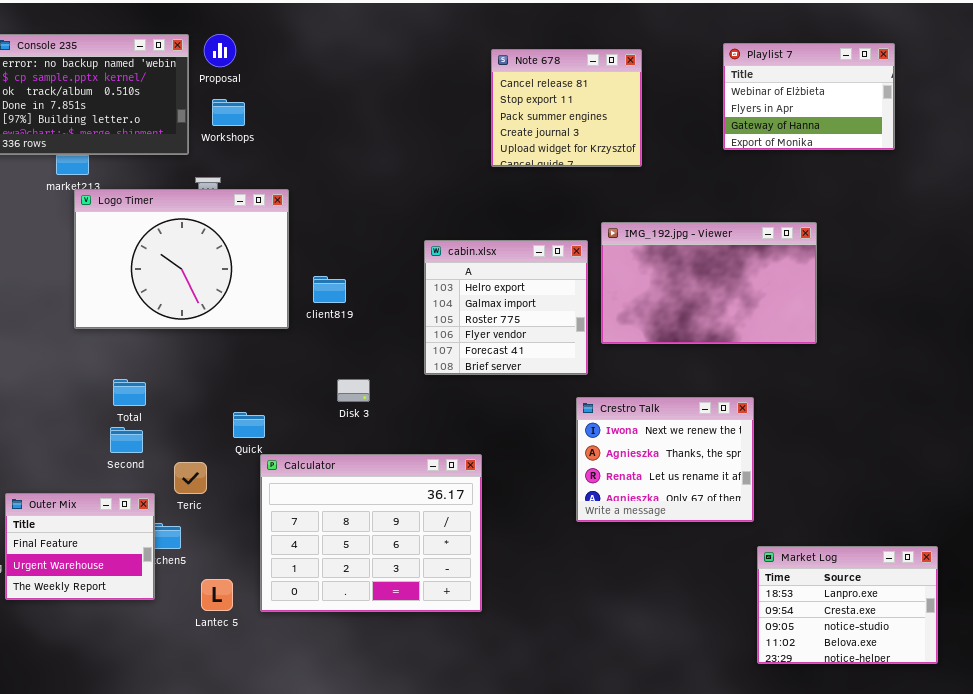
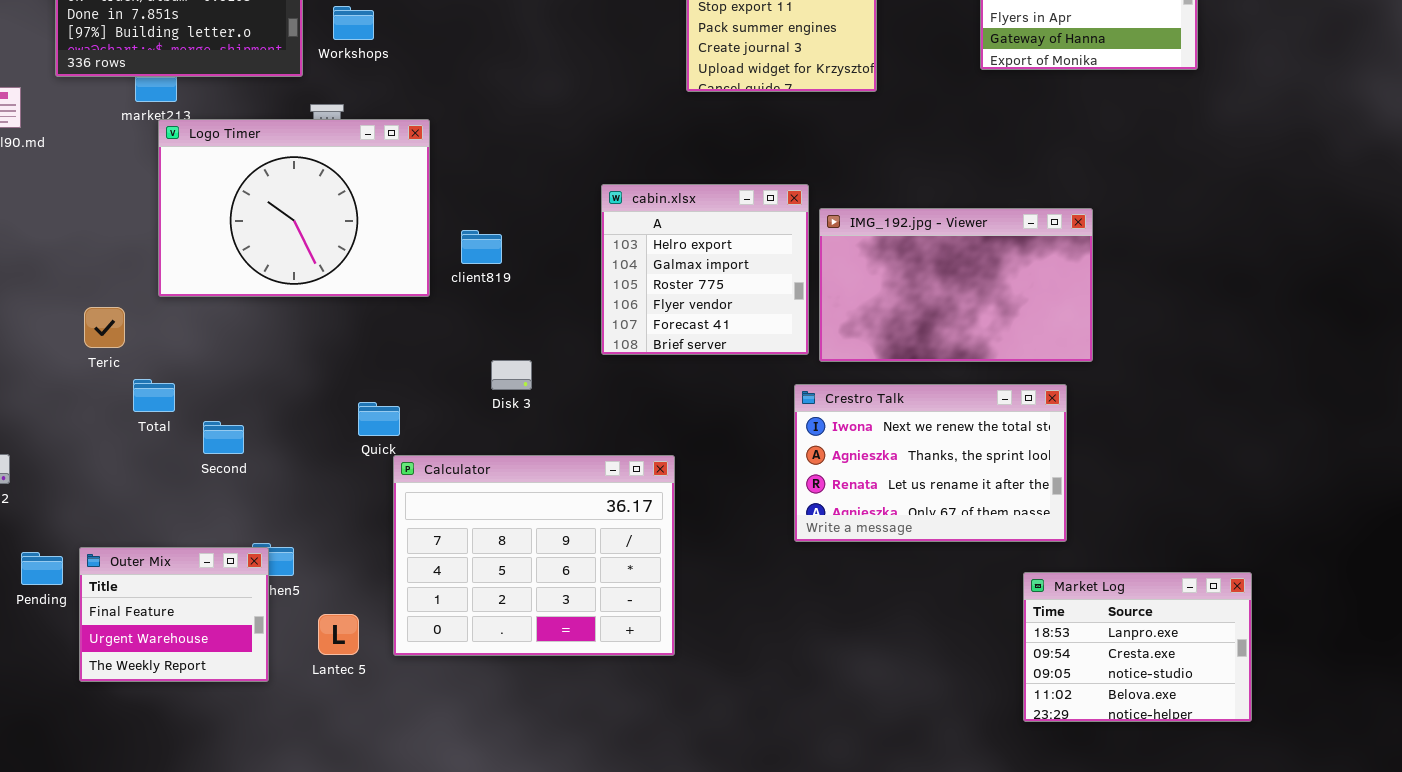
IMG_192.jpg - Viewer: [601,222,817,344] -> [819,208,1093,362], moved
Total: [113,379,146,406] -> [133,379,175,412], moved
Crestro Talk: [576,397,754,522] -> [794,384,1067,542], resized
Teric: [174,462,207,494] -> [84,307,125,348], moved
Outer Mix: [5,493,155,600] -> [79,547,269,682], moved

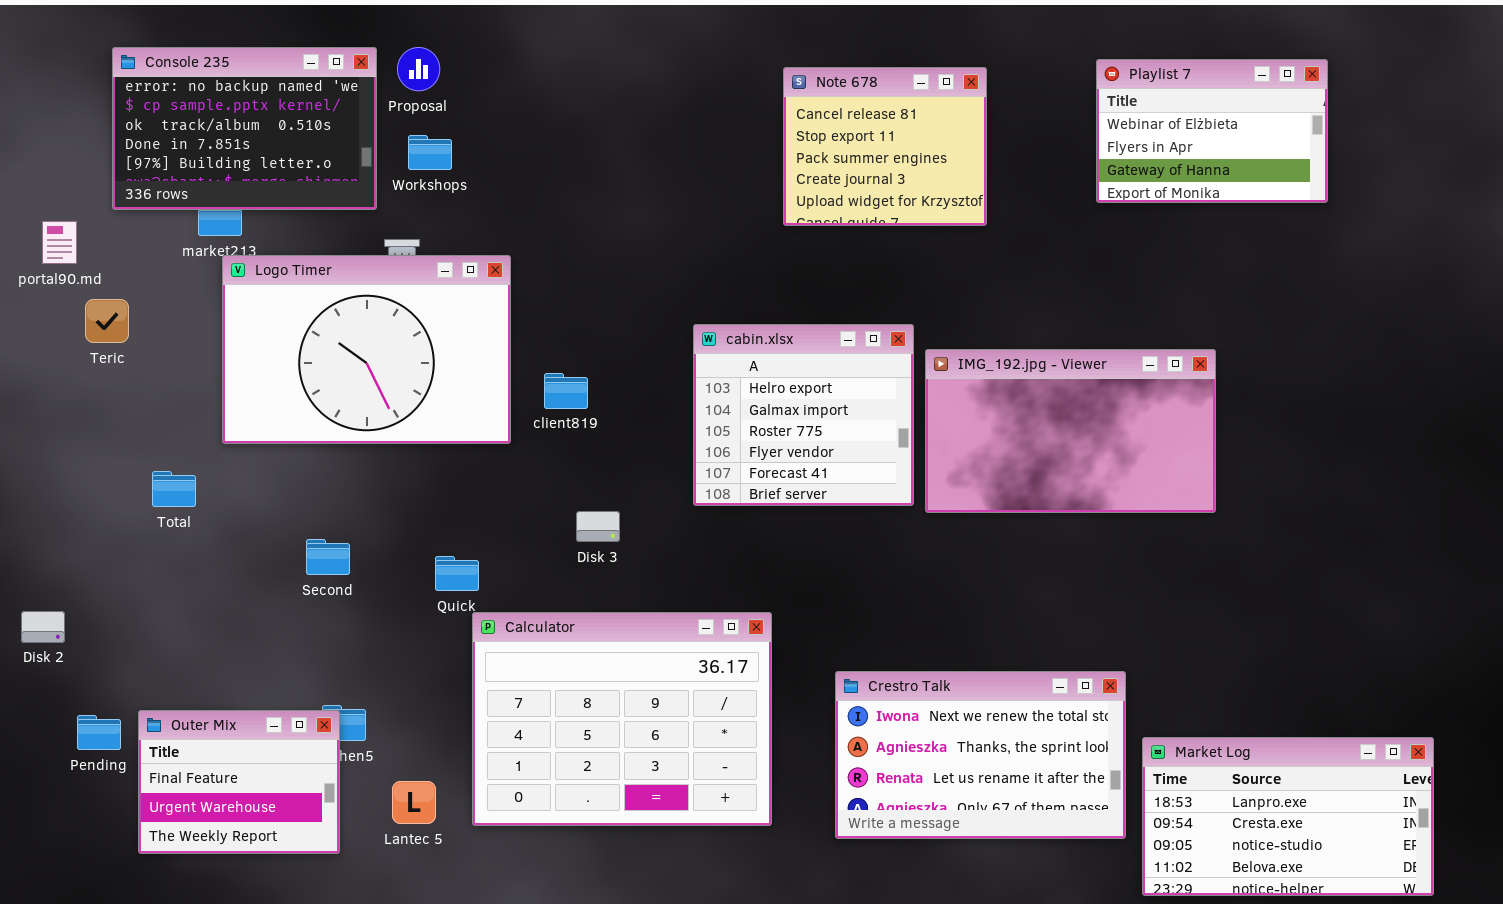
Teric: [84,307,125,348] -> [85,299,129,343], moved
Total: [133,379,175,412] -> [152,471,196,507], moved
Crestro Talk: [794,384,1067,542] -> [835,671,1126,839], moved
Second: [203,421,244,454] -> [306,539,350,575], moved
Market Log: [1023,572,1252,722] -> [1142,737,1434,896], resized

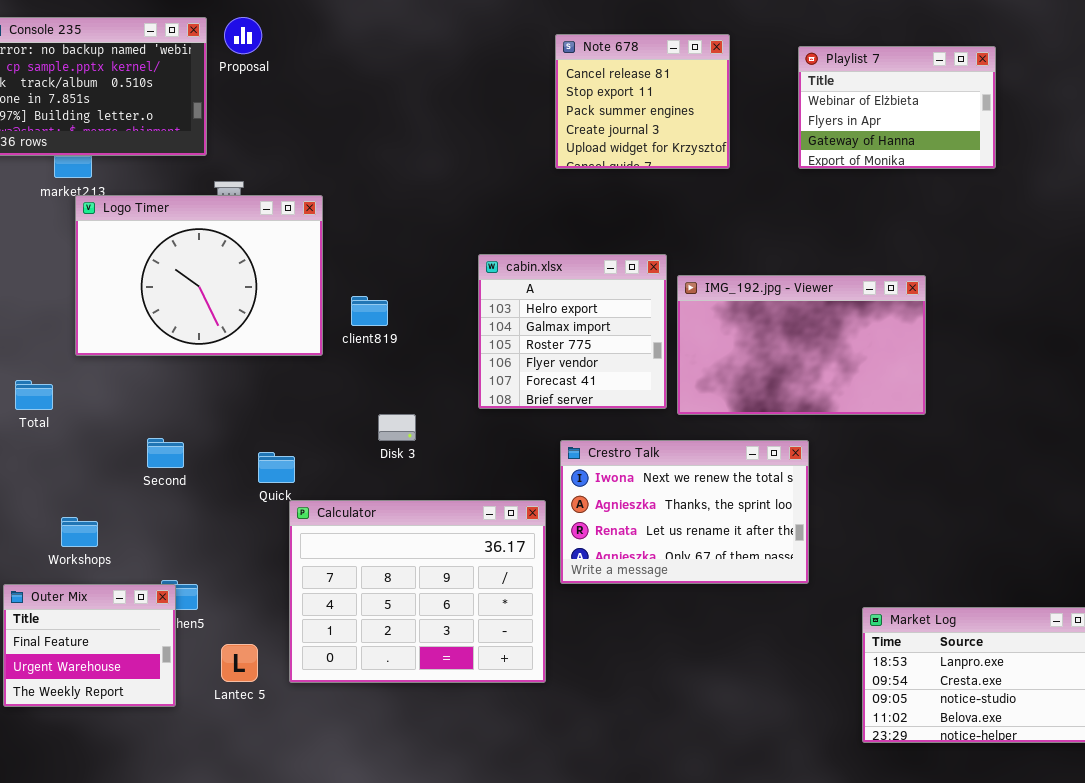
Playlist 7: [1096,59,1328,203] -> [798,46,996,169], moved
Workshops: [408,135,452,170] -> [61,517,98,547], moved
Crestro Talk: [835,671,1126,839] -> [560,440,809,584], moved

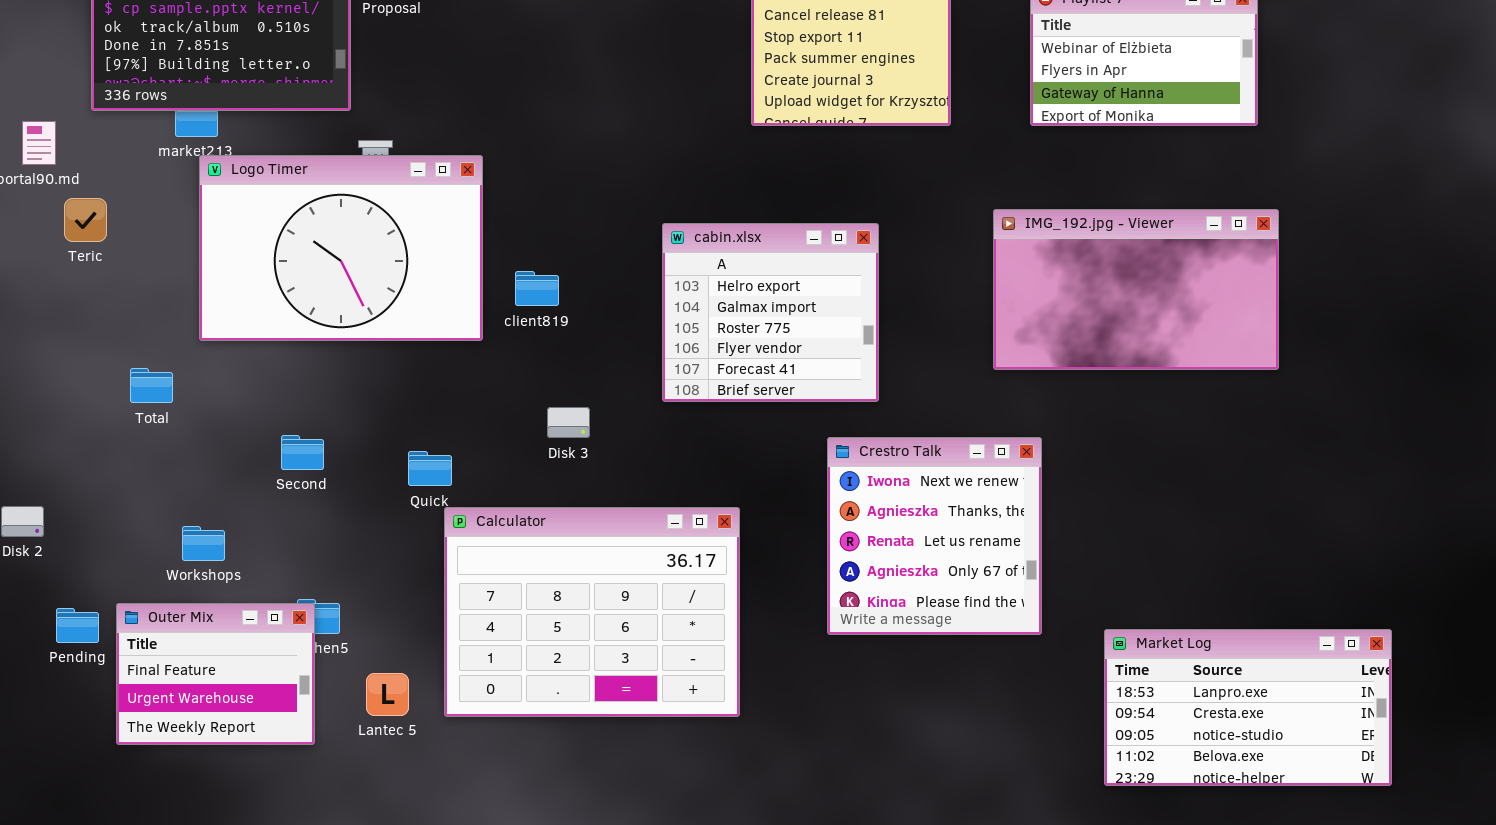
IMG_192.jpg - Viewer: [677,275,926,415] -> [993,209,1279,370], moved
Crestro Talk: [560,440,809,584] -> [827,437,1042,635], resized

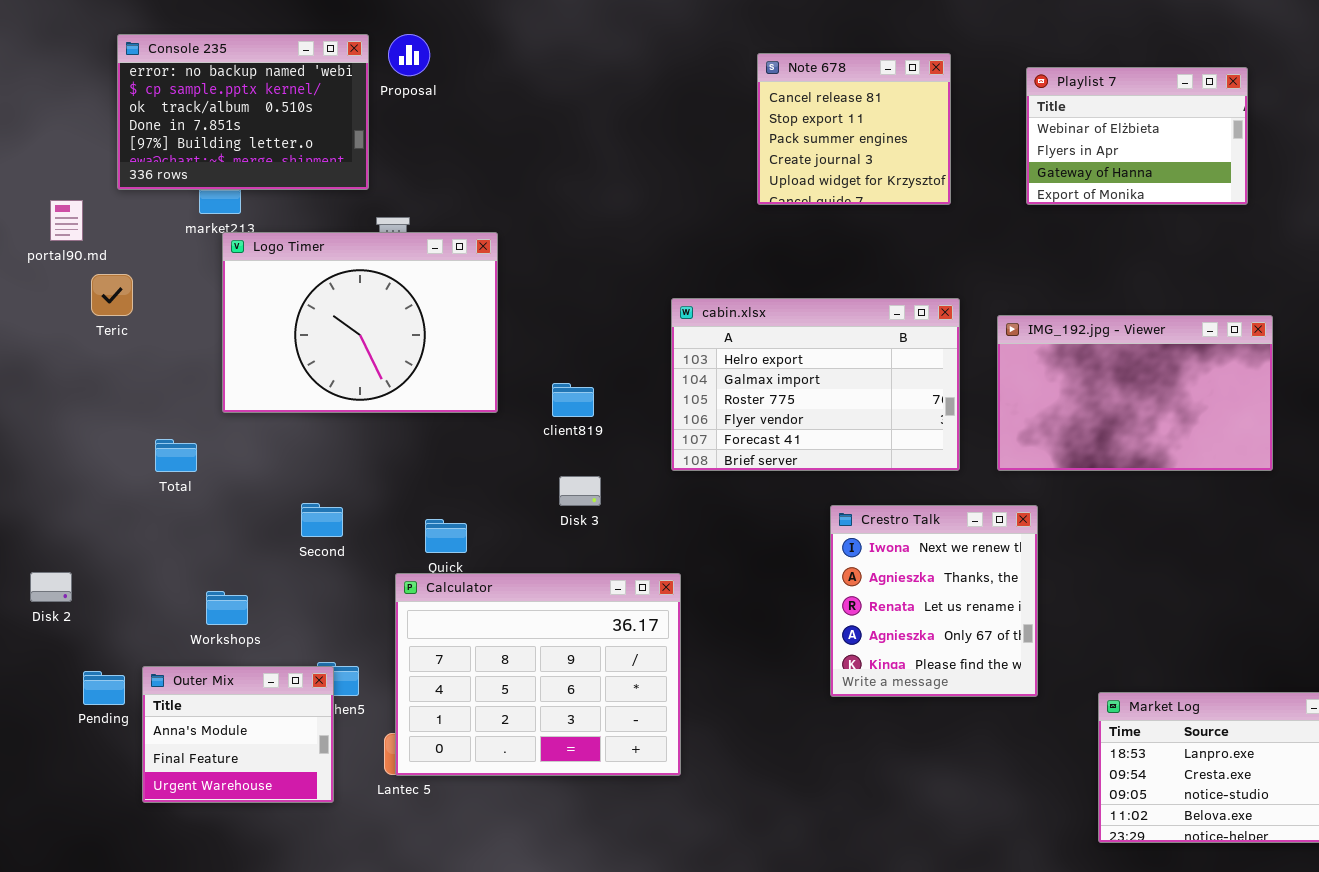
IMG_192.jpg - Viewer: [993,209,1279,370] -> [997,315,1273,471], moved
cabin.xlsx: [662,223,879,402] -> [671,298,960,471], resized
client819: [515,271,559,306] -> [552,383,594,417], moved
Calculator: [444,507,740,717] -> [395,573,681,776], moved
Outer Mix: [116,603,315,745] -> [142,666,334,803], scrolled up 1 row

